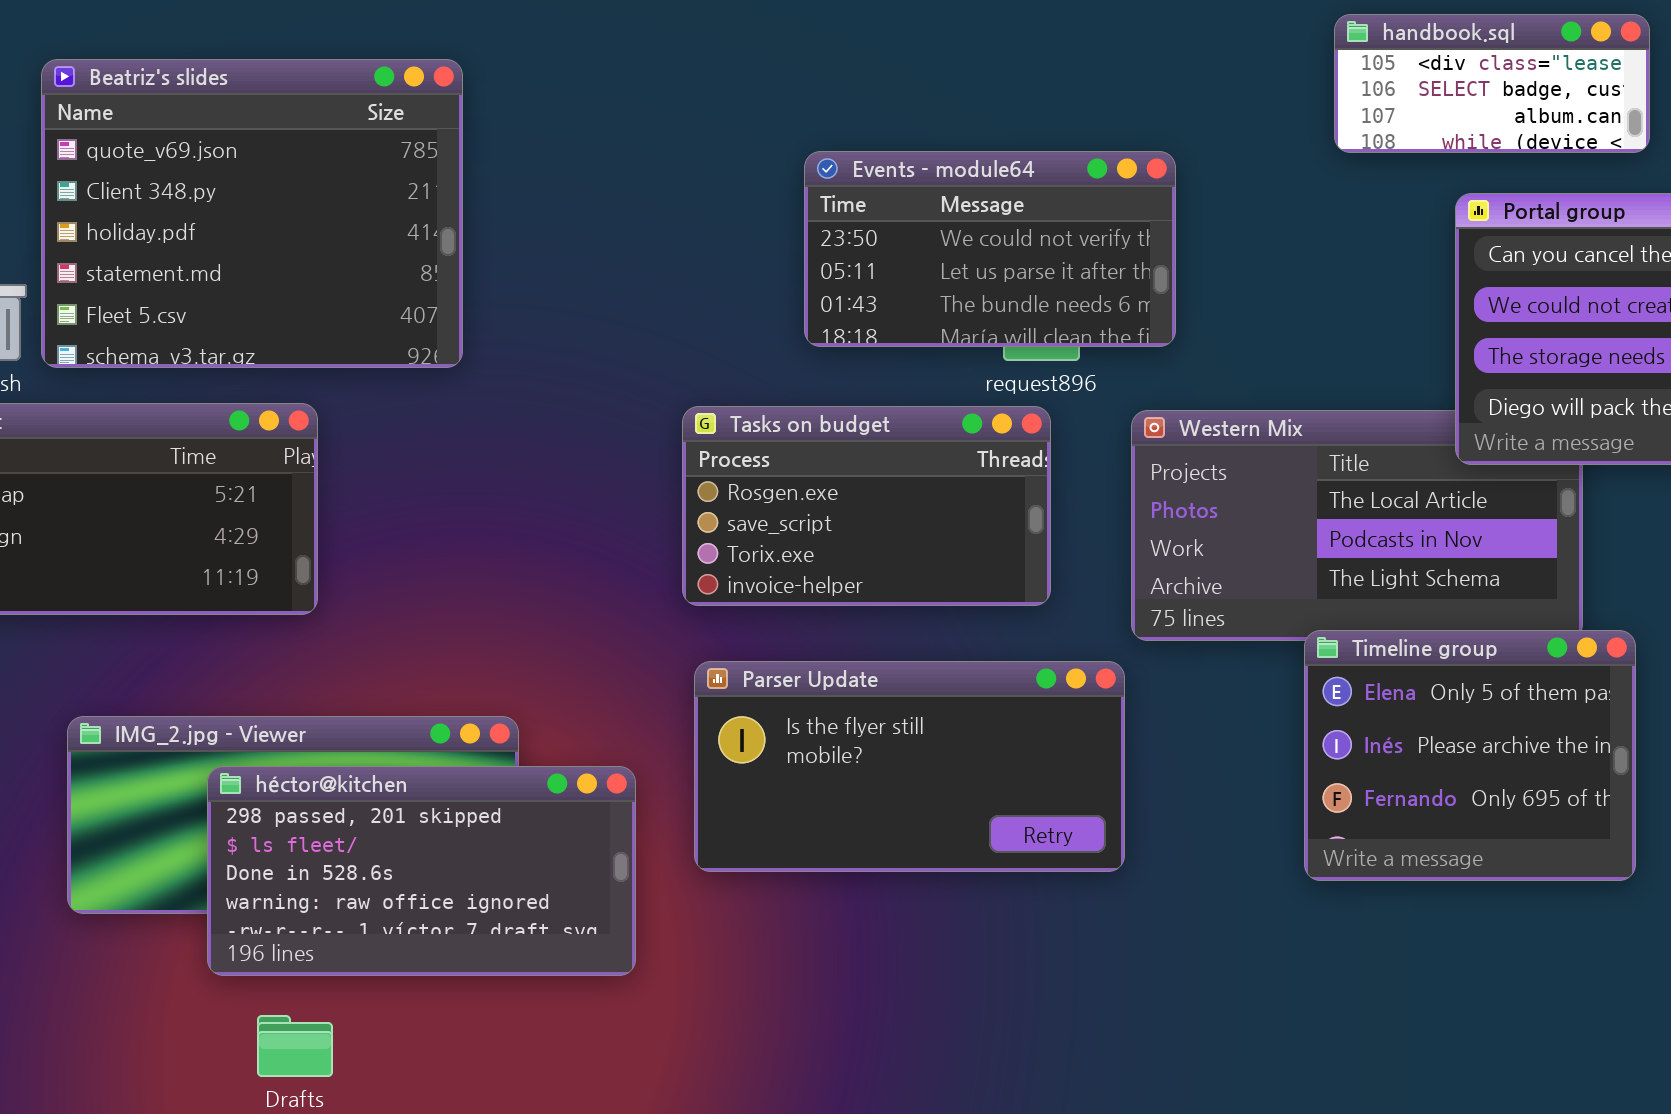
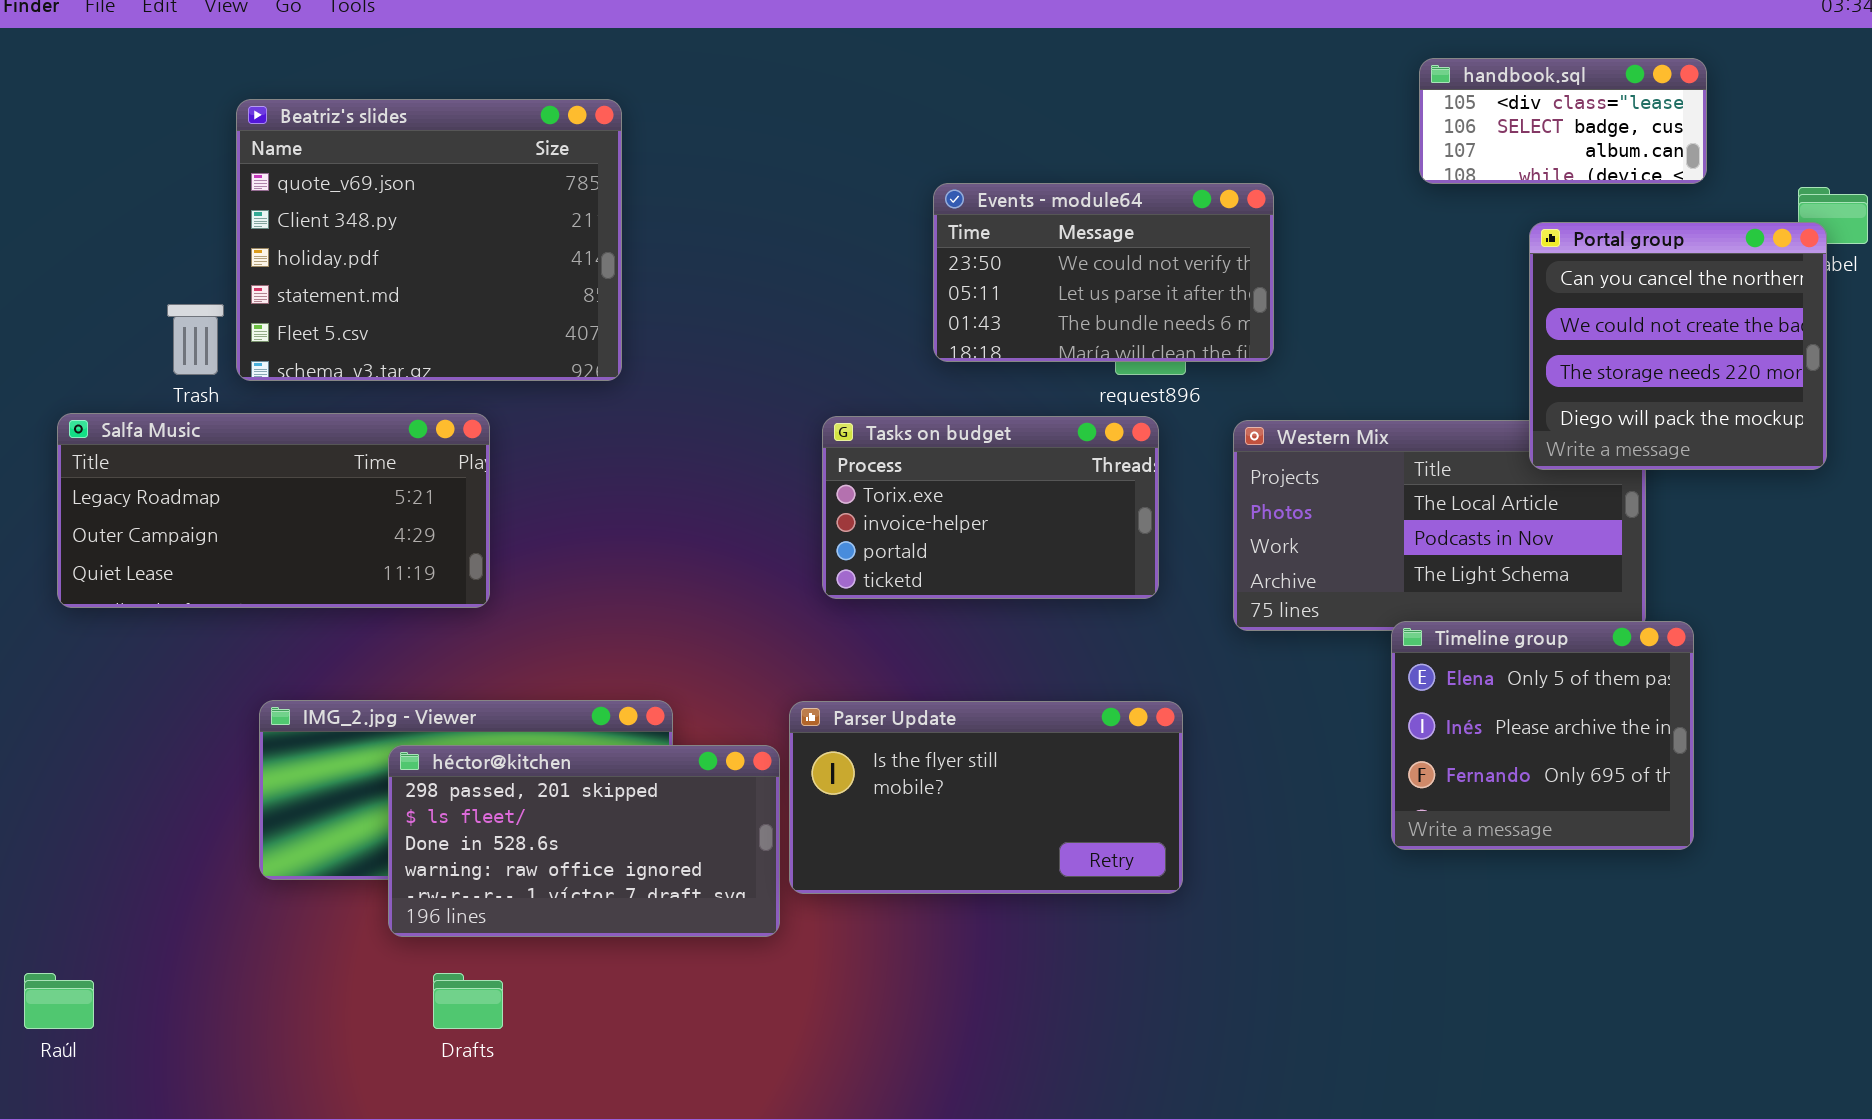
Tasks on budget: [682,406,1051,606] -> [822,416,1159,599], scrolled down 2 rows
Parser Update: [694,661,1125,872] -> [789,701,1183,894], moved

